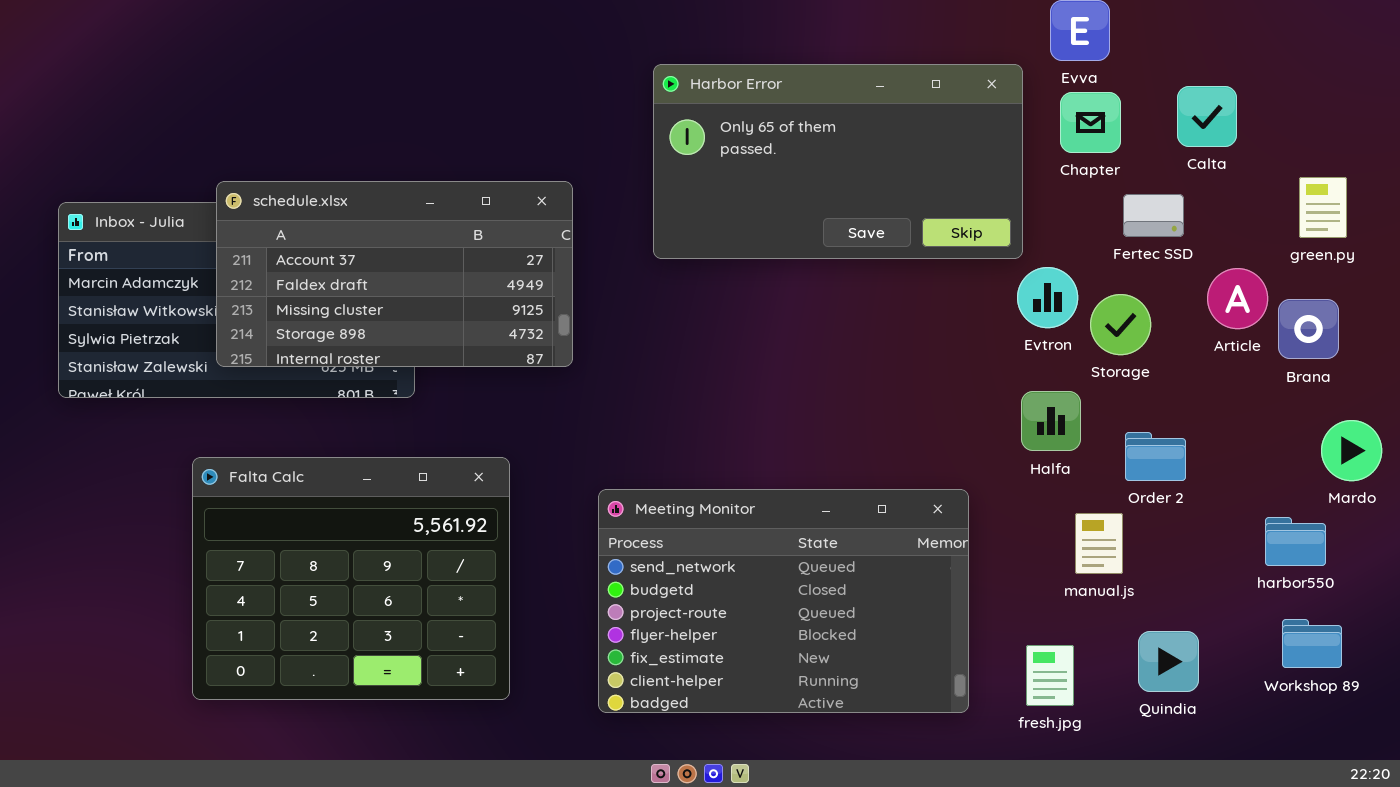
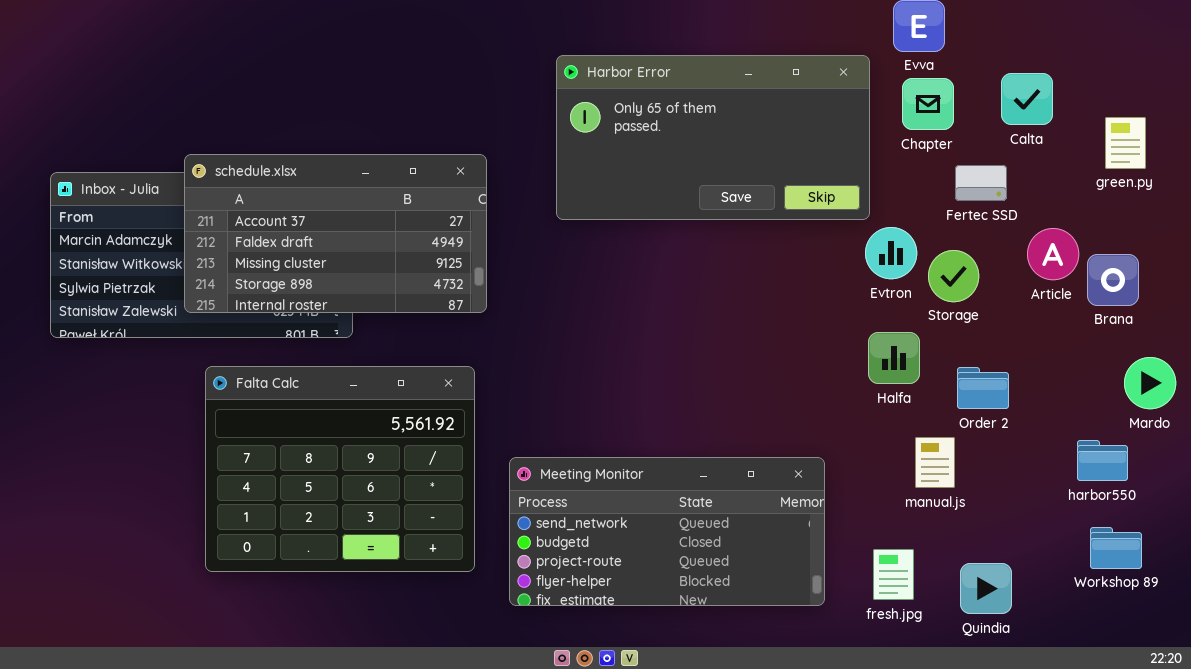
green.py: [1299,177,1347,238] -> [1105,117,1146,169], moved
Falta Calc: [192,457,510,700] -> [205,366,475,572], moved
Meeting Monitor: [598,489,969,713] -> [509,457,825,606], resized
Quindia: [1138,631,1199,692] -> [960,563,1012,614], moved

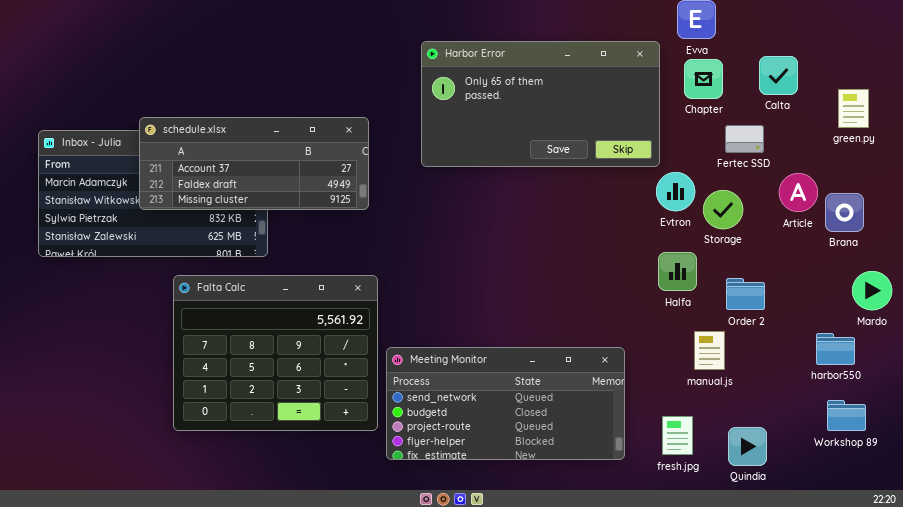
schedule.xlsx: [184,154,487,313] -> [139,117,369,210], resized
Falta Calc: [205,366,475,572] -> [173,275,378,431], moved

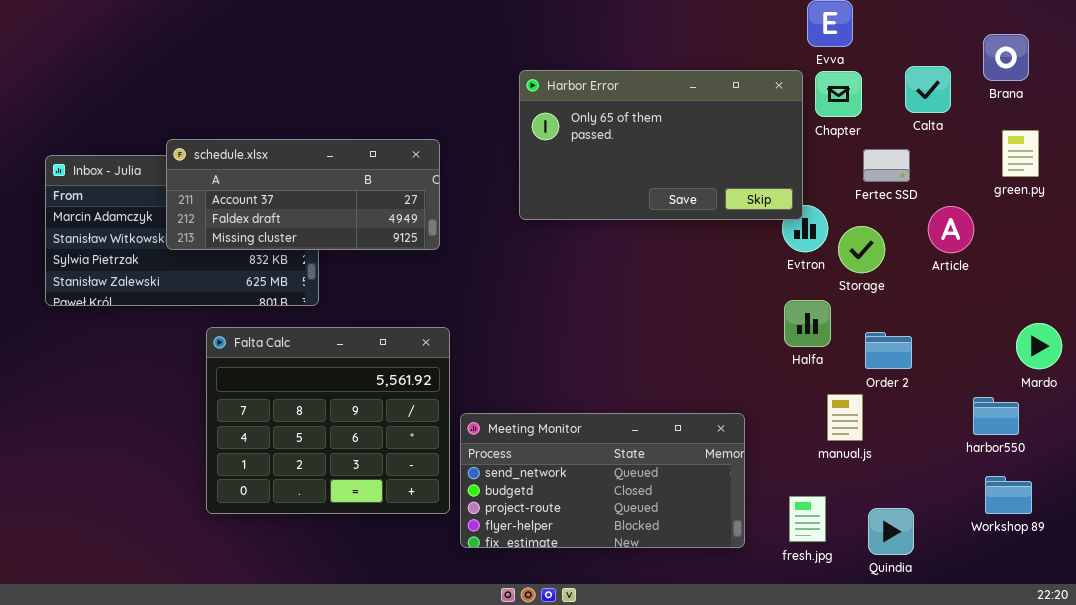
Harbor Error: [421,41,660,167] -> [519,70,803,220], moved
green.py: [838,89,869,128] -> [1002,130,1039,177], moved
Brana: [825,193,864,232] -> [983,34,1029,81], moved

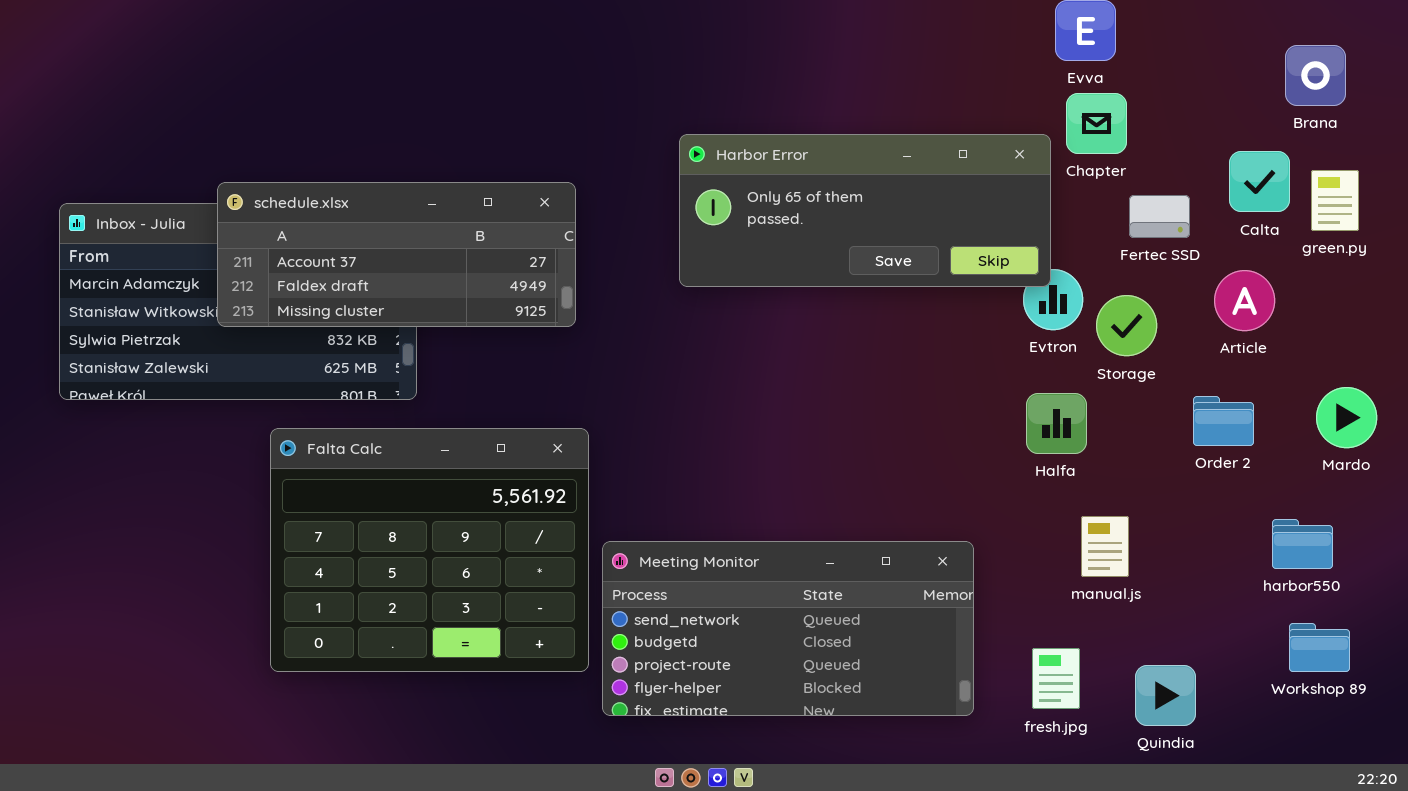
Calta: [905,66,951,113] -> [1229,151,1290,212], moved
Harbor Error: [519,70,803,220] -> [679,134,1051,287], resized
Mardo: [1016,323,1062,369] -> [1316,387,1377,448], moved
Order 2: [865,332,912,369] -> [1193,396,1254,446], moved

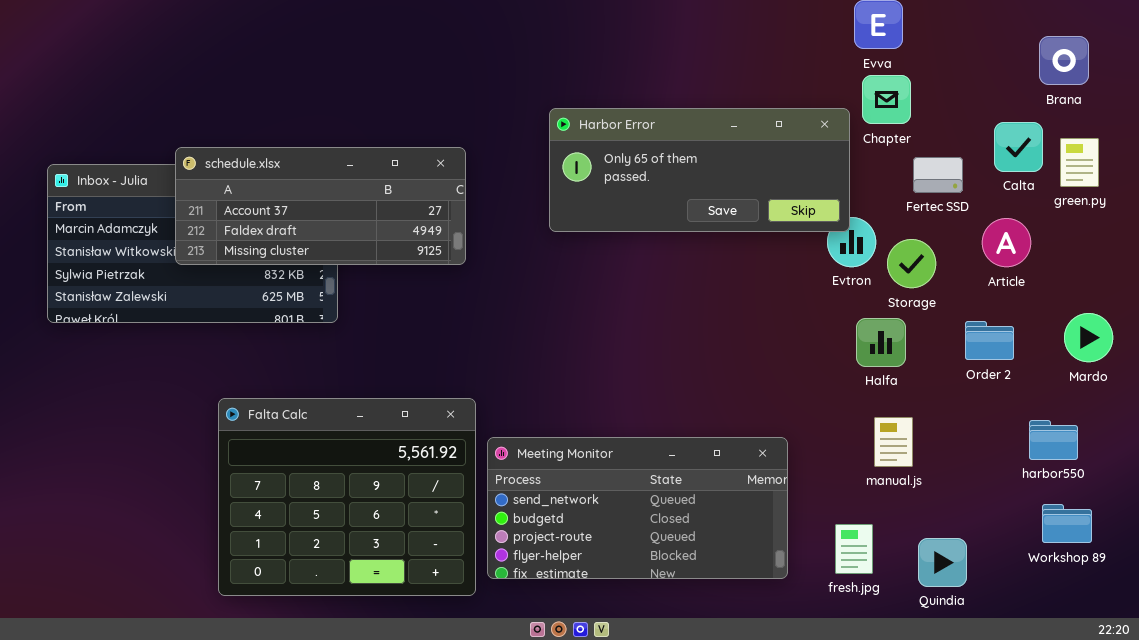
Halfa: [1026,393,1087,454] -> [856,318,906,367], moved
Falta Calc: [270,428,589,672] -> [218,398,476,596], moved

